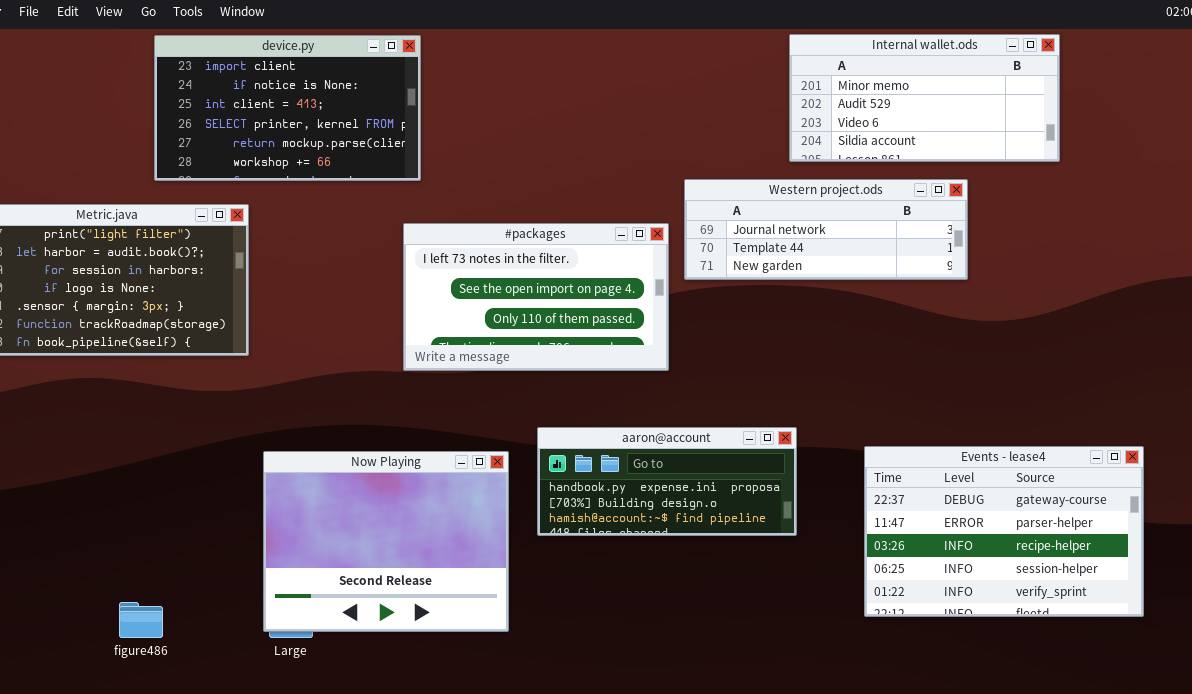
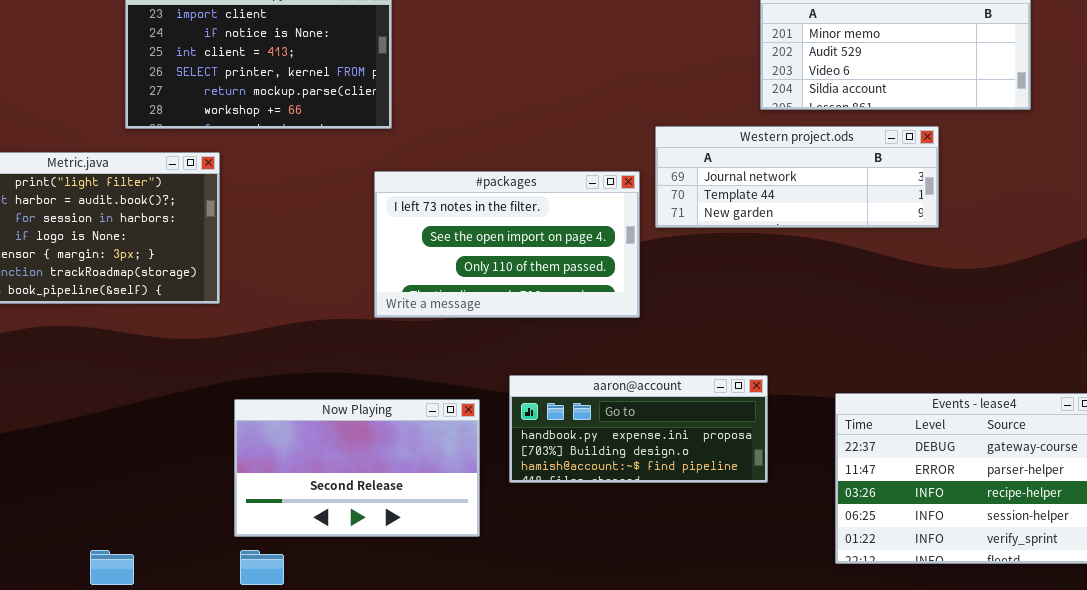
Now Playing: [263,451,509,632] -> [234,399,480,537], resized

